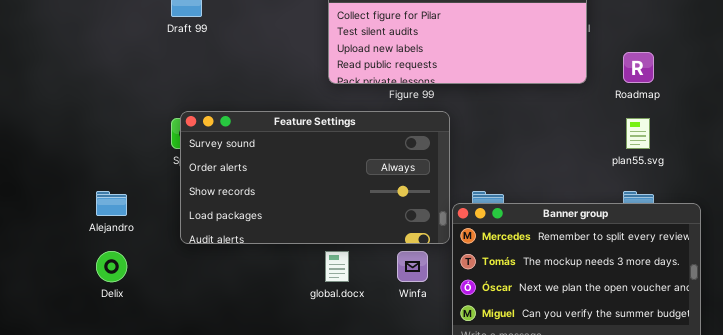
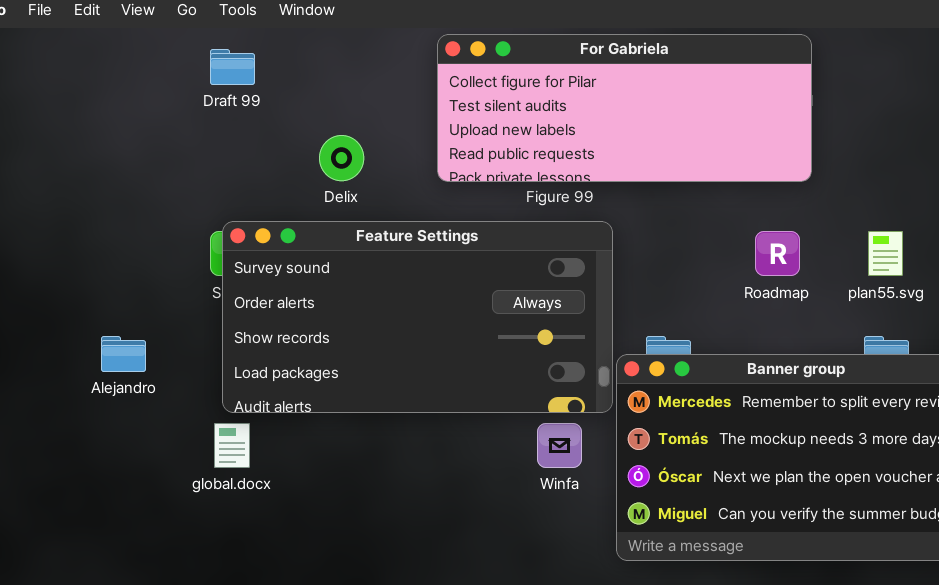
Roadmap: [623,52,654,83] -> [755,231,800,276], moved
Delix: [96,251,127,282] -> [319,135,364,181], moved
global.docx: [325,251,349,282] -> [214,423,250,468], moved

